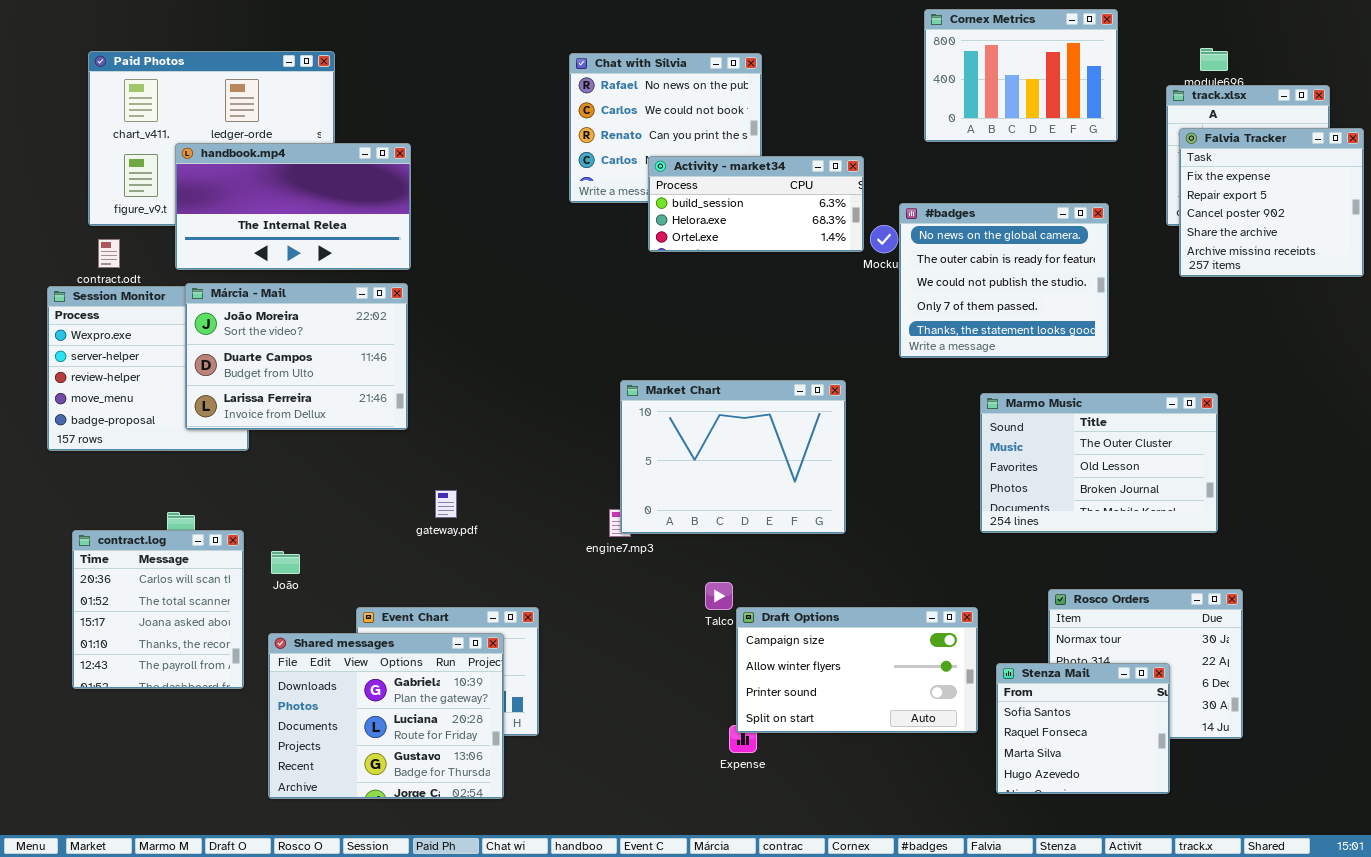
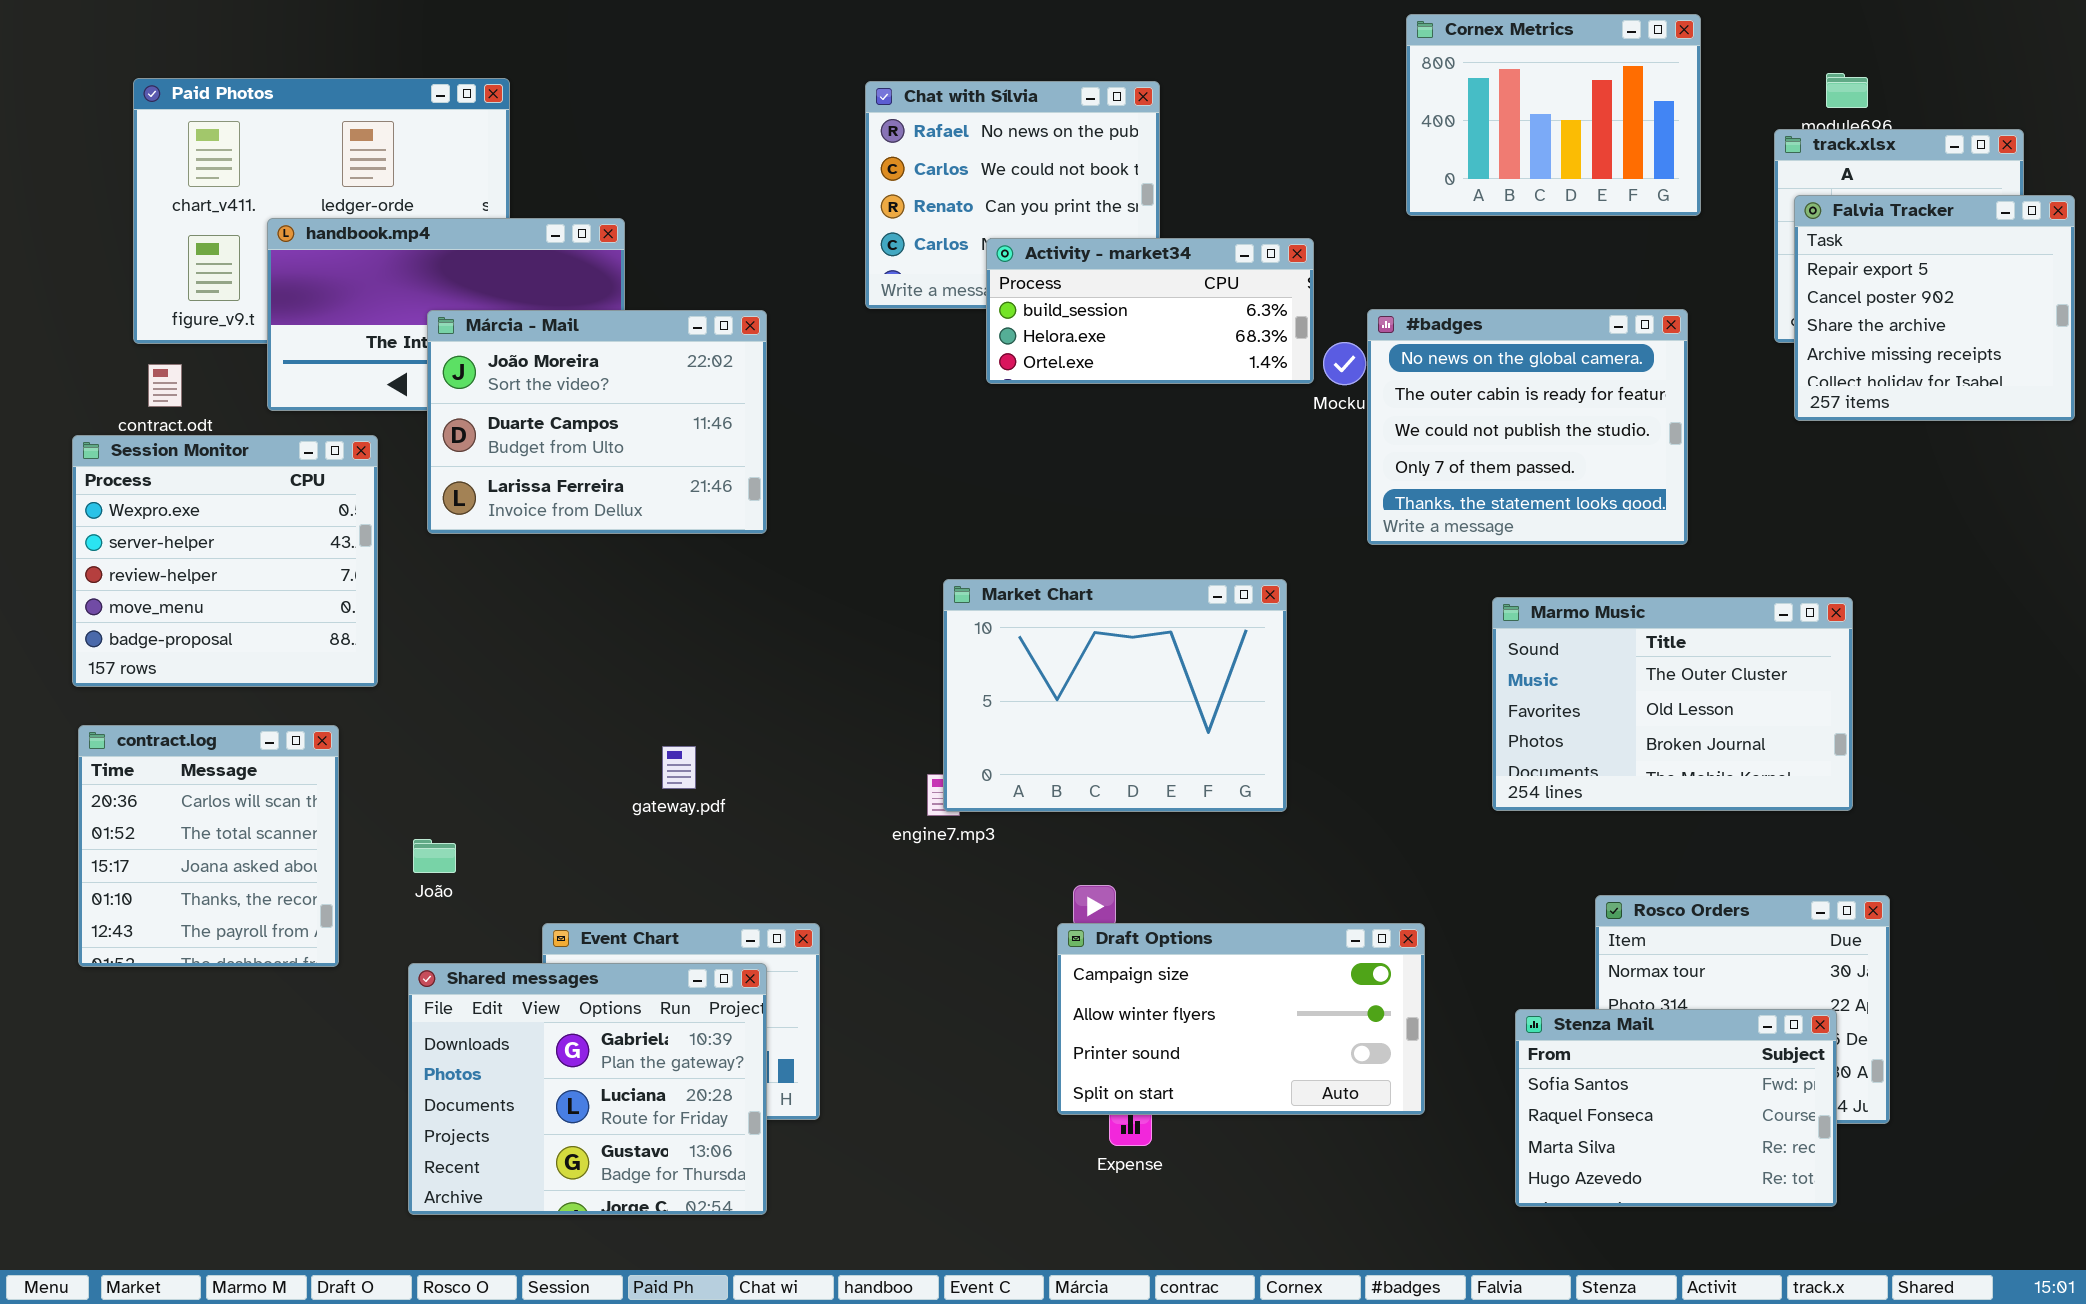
Falvia Tracker: [1179,128,1364,277] -> [1794,195,2075,421], scrolled down 1 row
Márcia - Mail: [185,283,408,430] -> [427,310,767,534], moved
contract.log: [72,530,244,689] -> [78,725,339,967], moved
Draft Options: [736,607,978,733] -> [1057,923,1425,1115], moved
Stenza Mail: [996,663,1170,794] -> [1515,1009,1837,1207], resized

